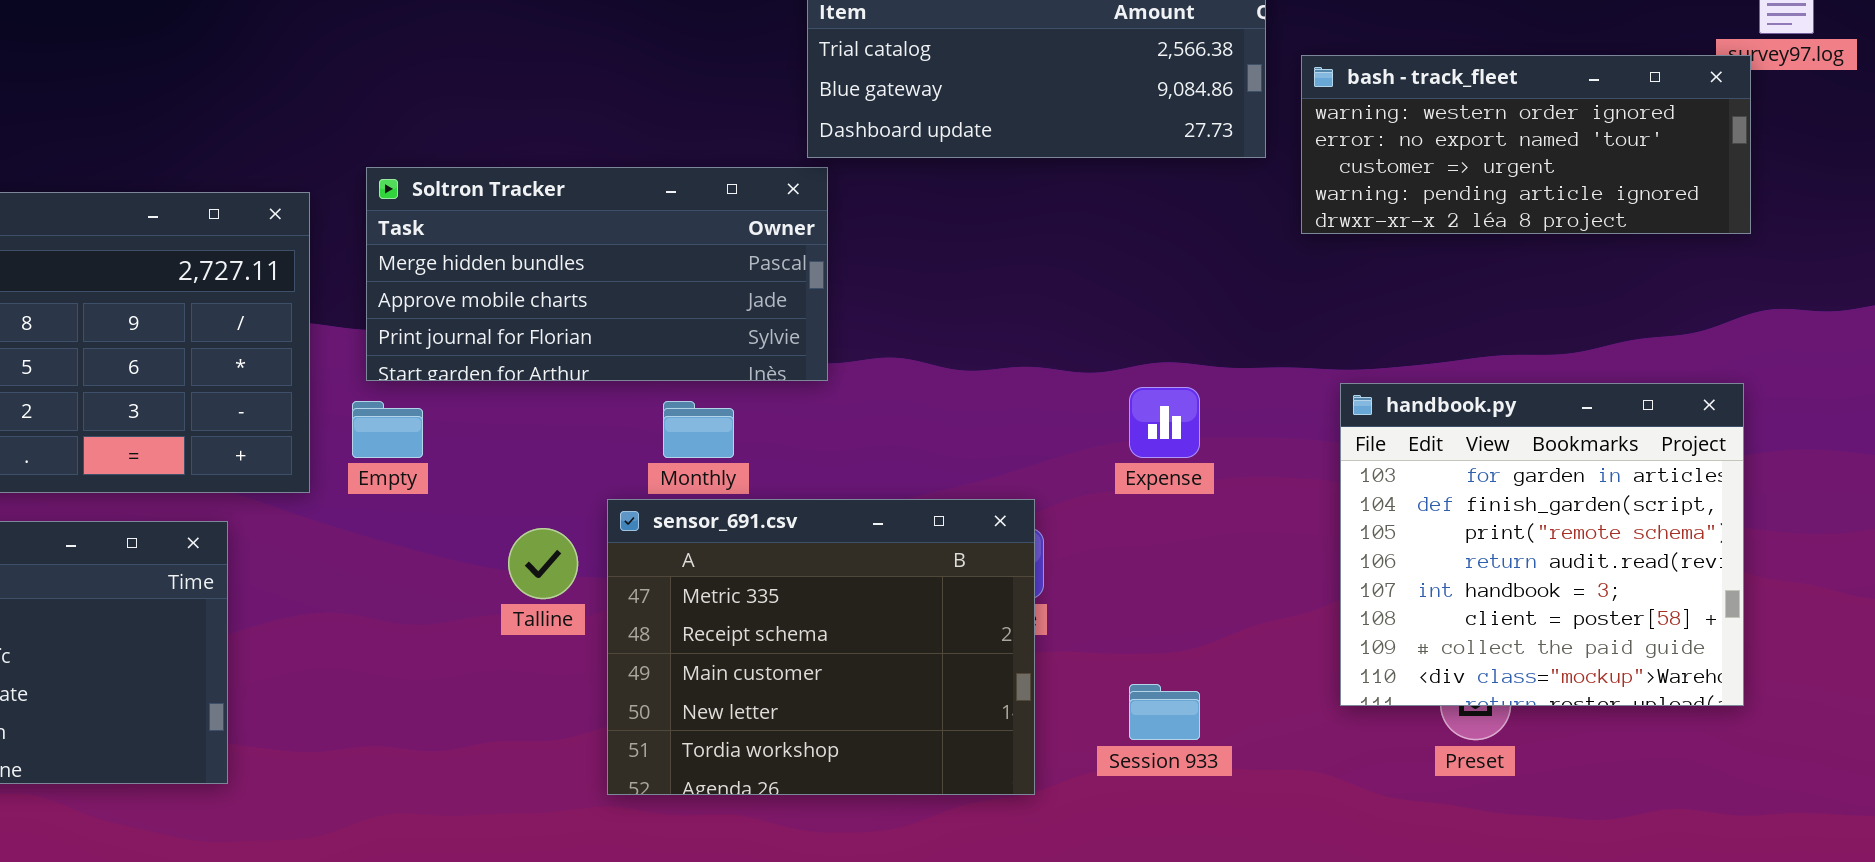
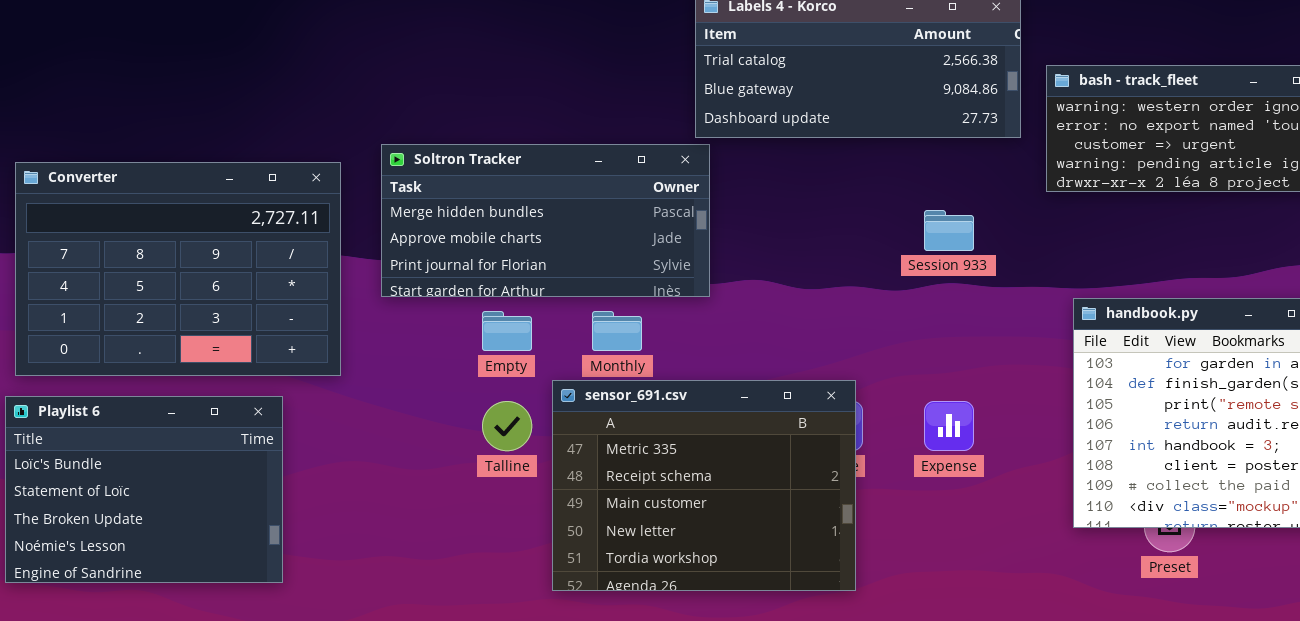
Expense: [1129,387,1200,458] -> [924,401,974,451], moved
Empty: [352,401,423,458] -> [482,311,532,351], moved
Session 933: [1129,684,1200,740] -> [924,210,974,251], moved

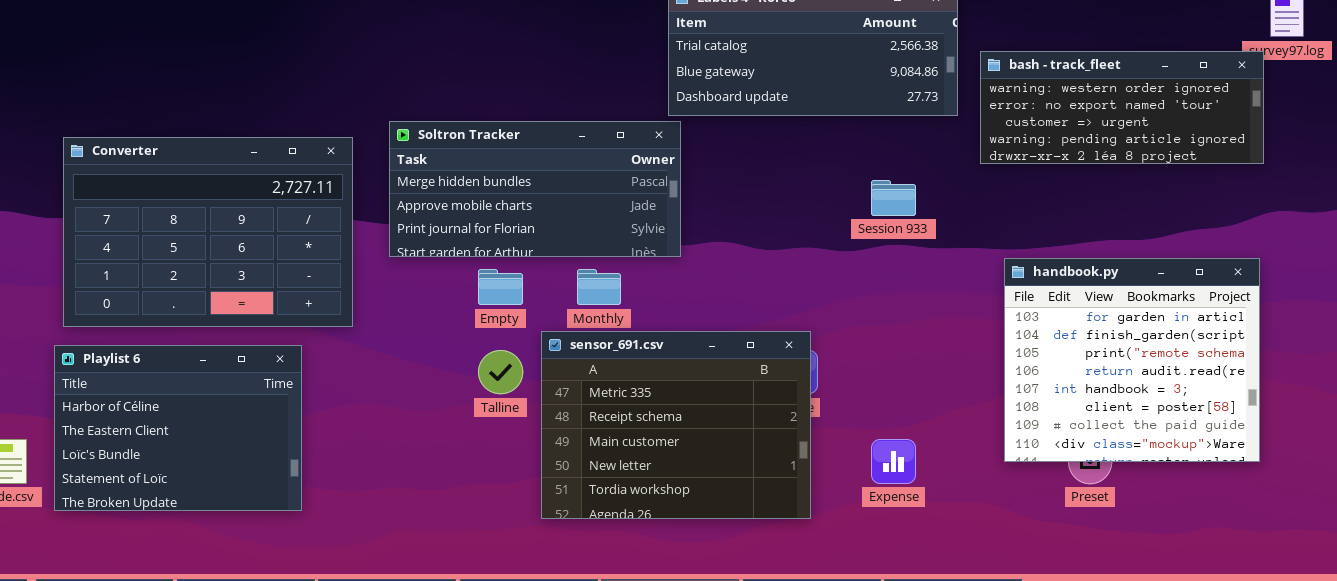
Playlist 6: [5,396,283,583] -> [54,345,302,511], scrolled up 2 rows
Expense: [924,401,974,451] -> [871,439,916,484], moved

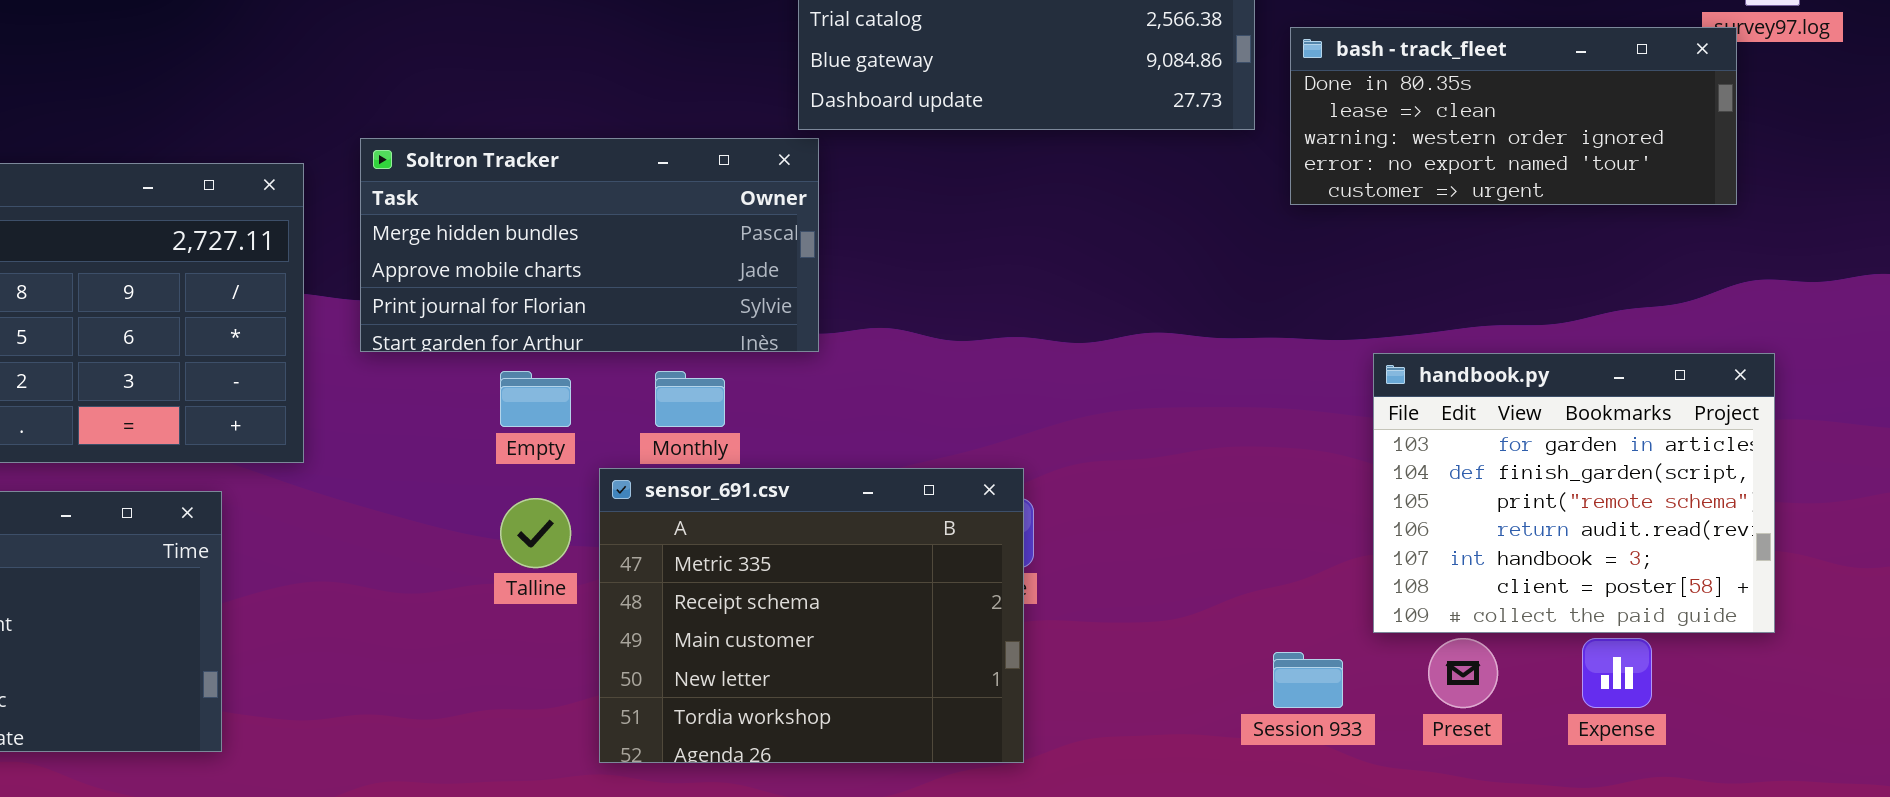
bash - track_fleet: [980,51,1264,164] -> [1290,27,1737,205], scrolled up 2 rows
Session 933: [871,180,916,216] -> [1273,652,1343,708], moved
handbook.py: [1004,258,1260,462] -> [1373,353,1775,633], moved, resized
Expense: [871,439,916,484] -> [1582,638,1652,708], moved

